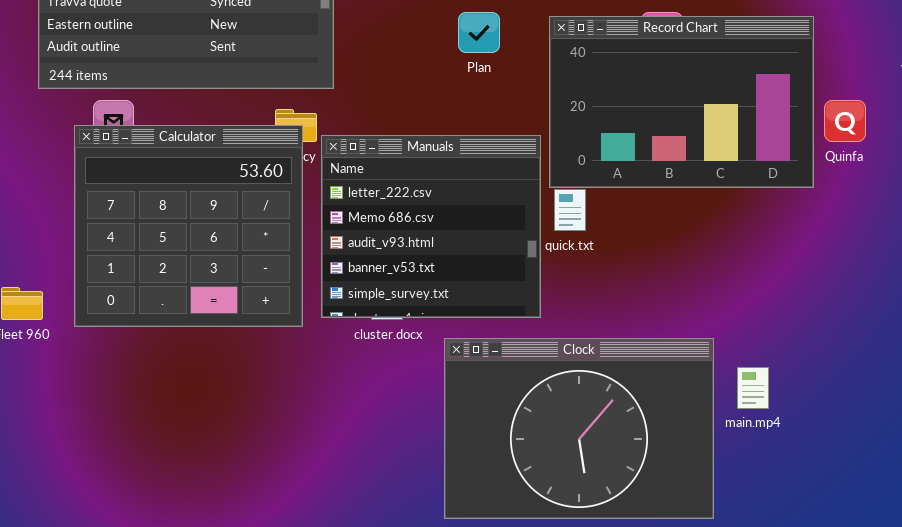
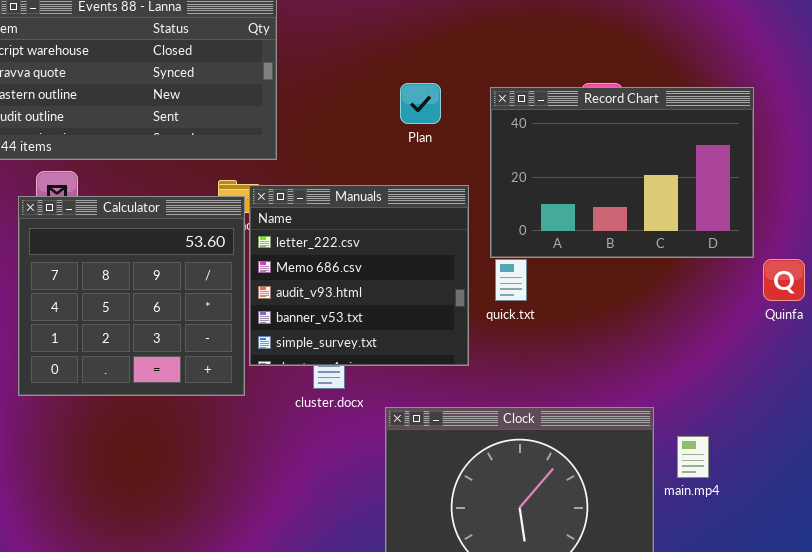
Quinfa: [824,100,866,142] -> [763,259,805,301], moved
Manuals: [321,135,541,318] -> [249,185,469,366], moved

